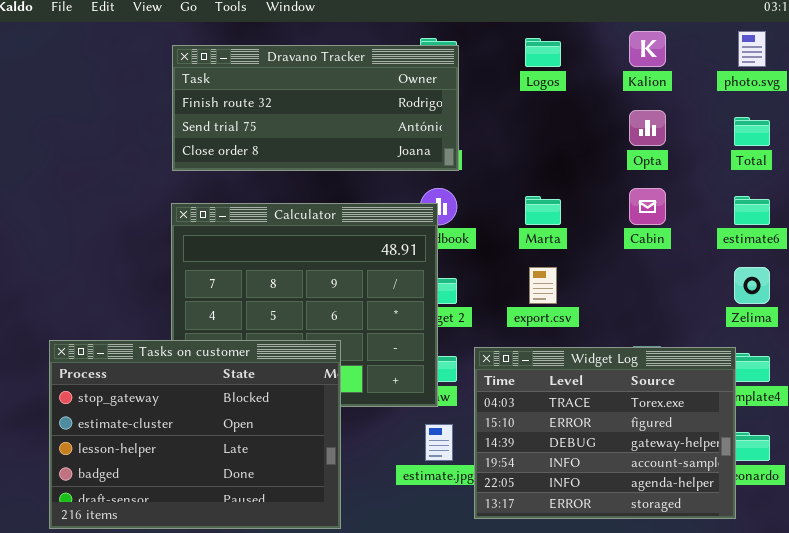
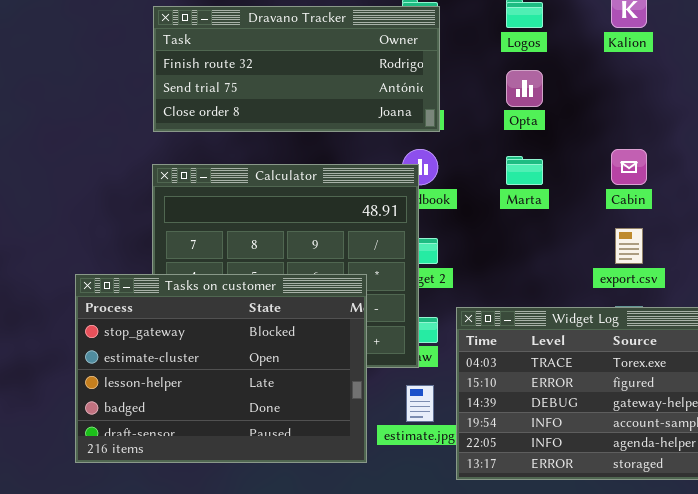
Opta: [629,110,666,146] -> [506,70,543,107], moved
export.csv: [529,267,557,304] -> [615,228,643,264], moved
Tasks on customer: [49,340,341,529] -> [75,274,367,463], moved

